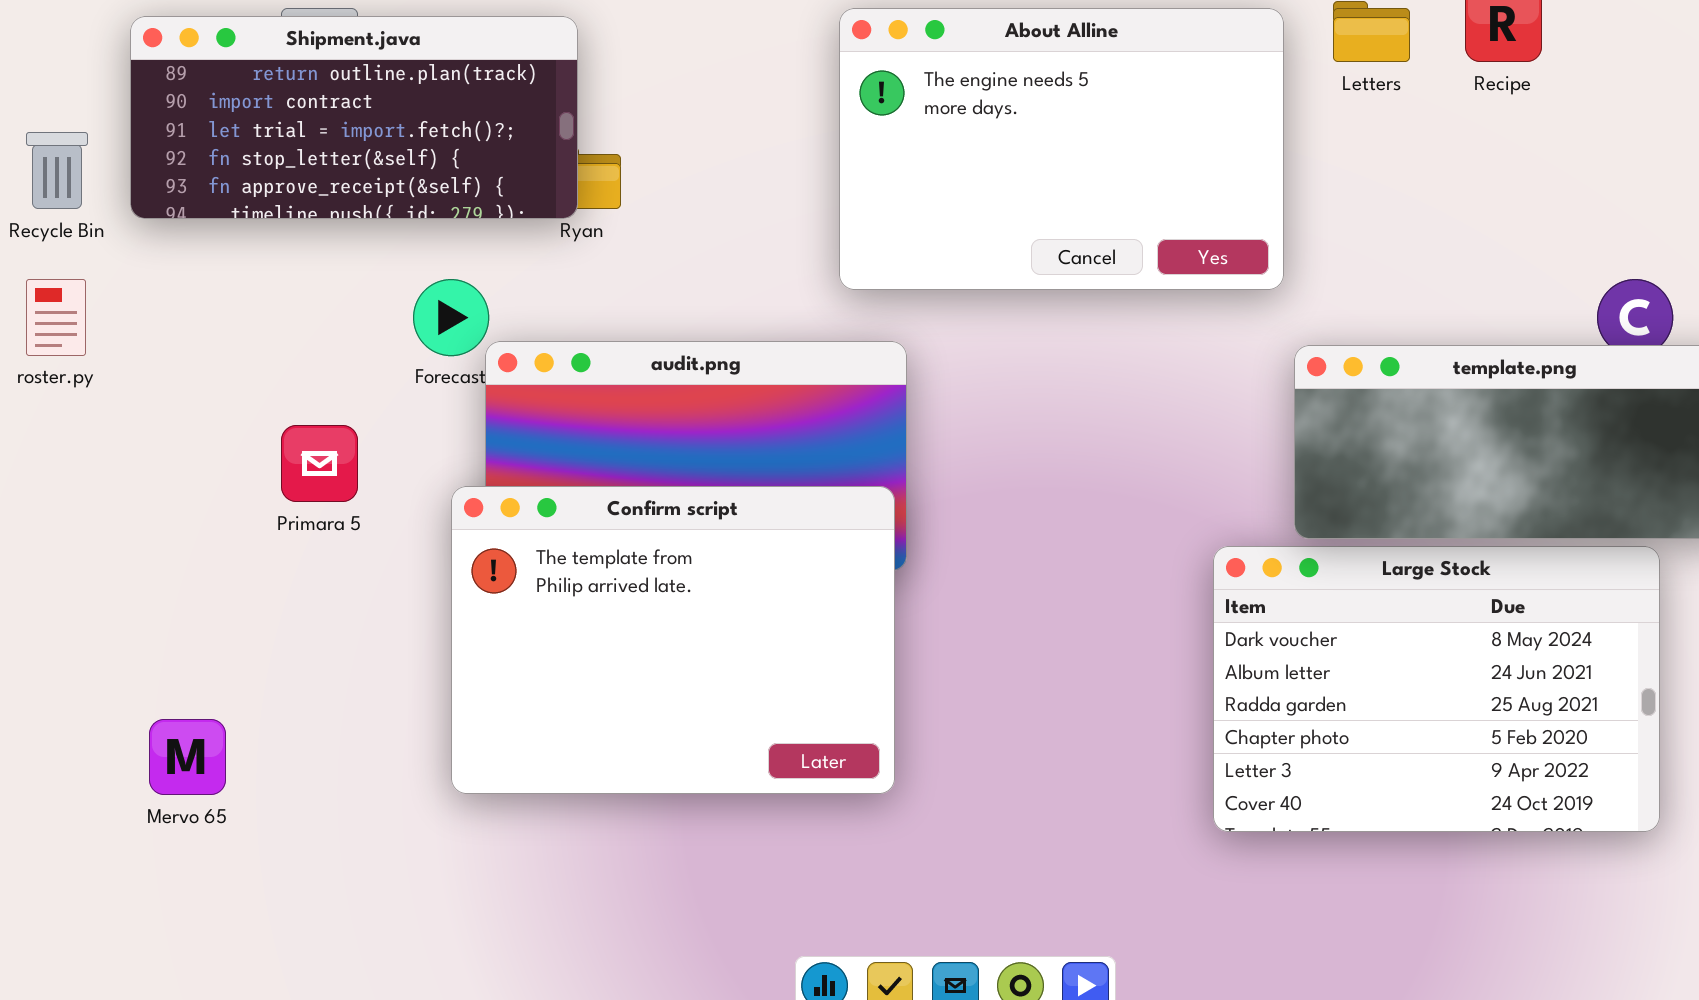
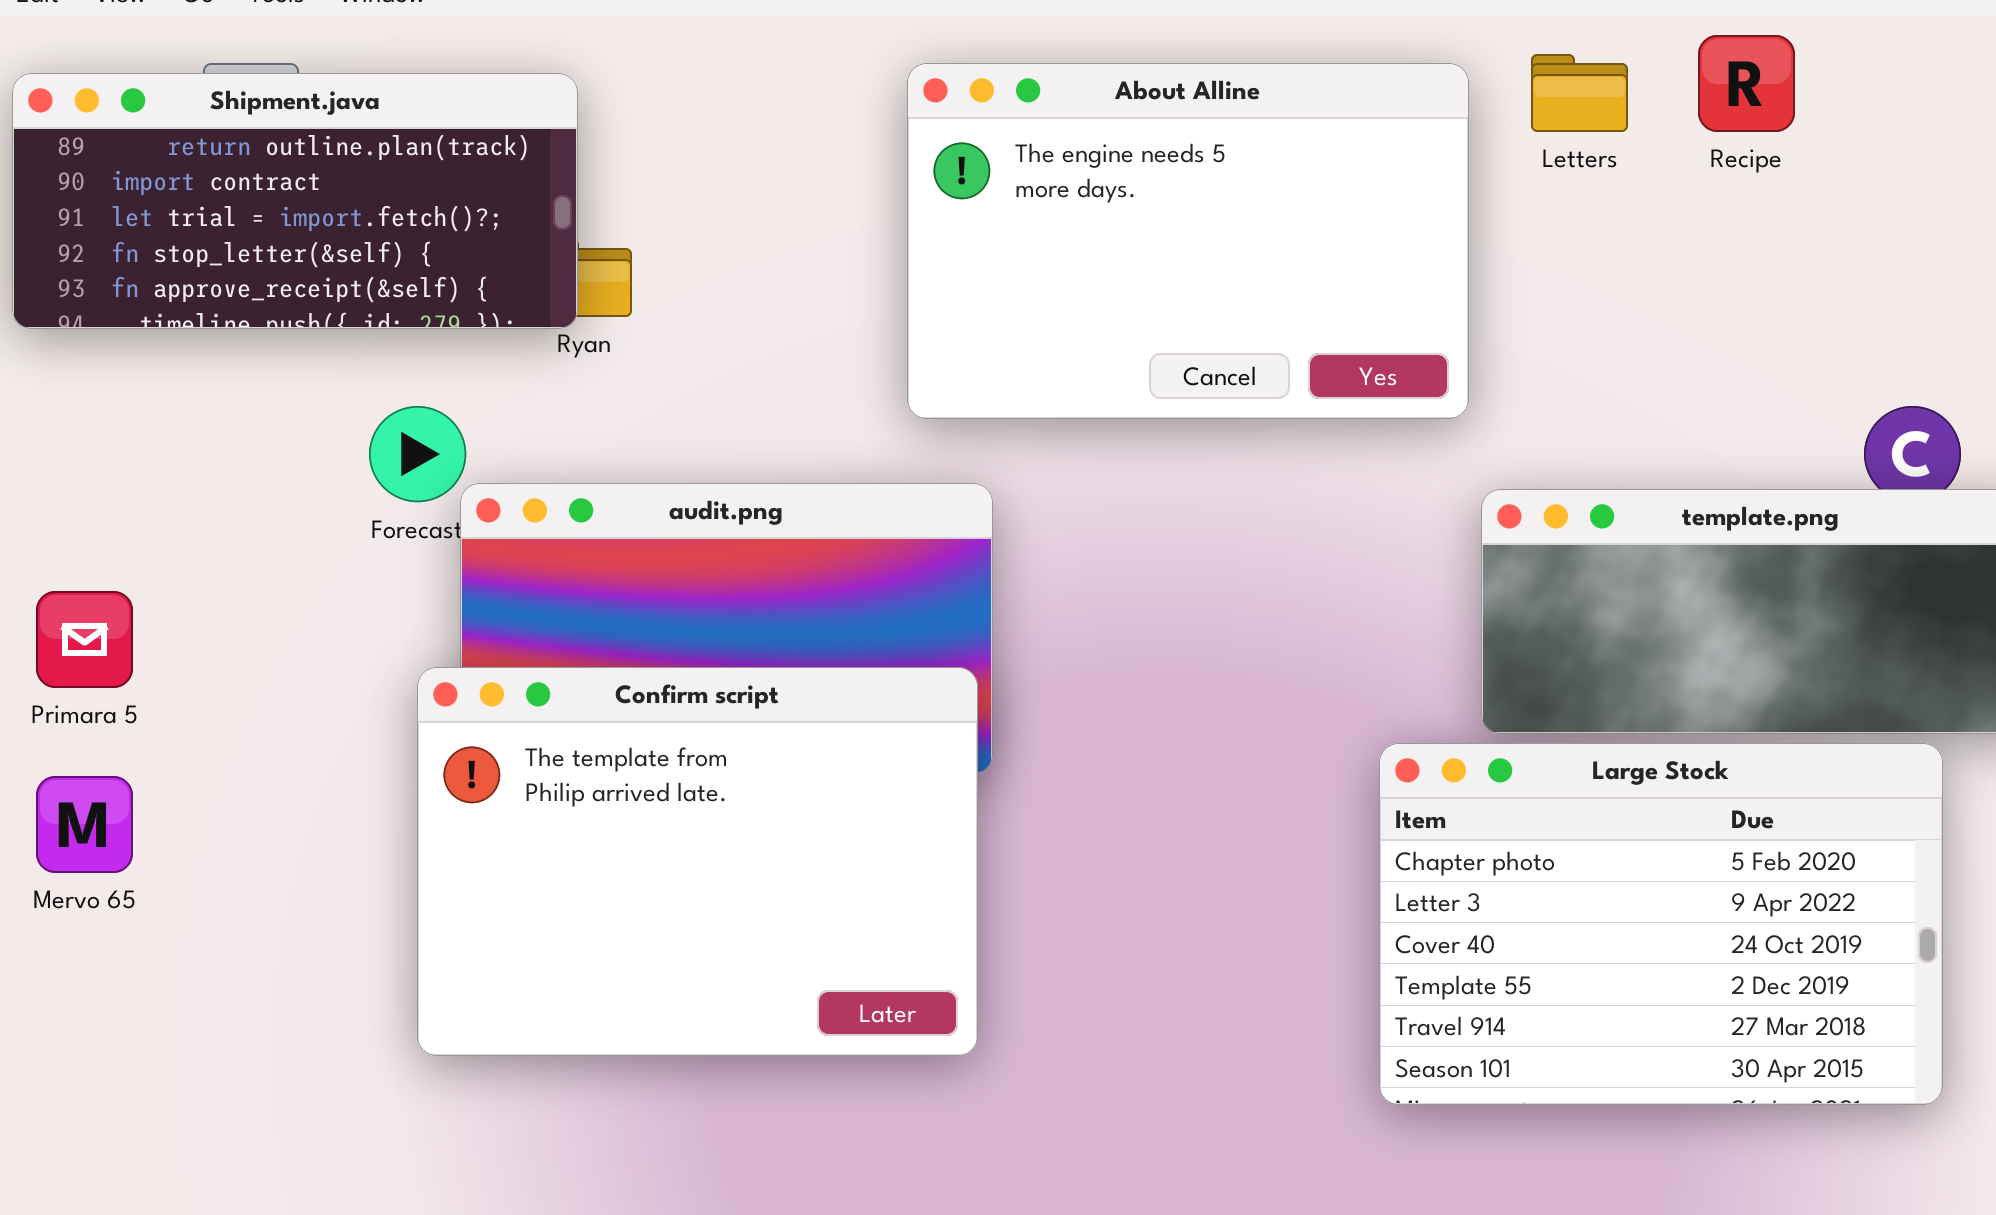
Primara 5: [281,425,358,502] -> [36,591,133,688], moved
Large Stock: [1213,546,1660,832] -> [1379,743,1943,1105], scrolled down 3 rows
Mervo 65: [149,719,226,795] -> [36,776,133,873], moved

